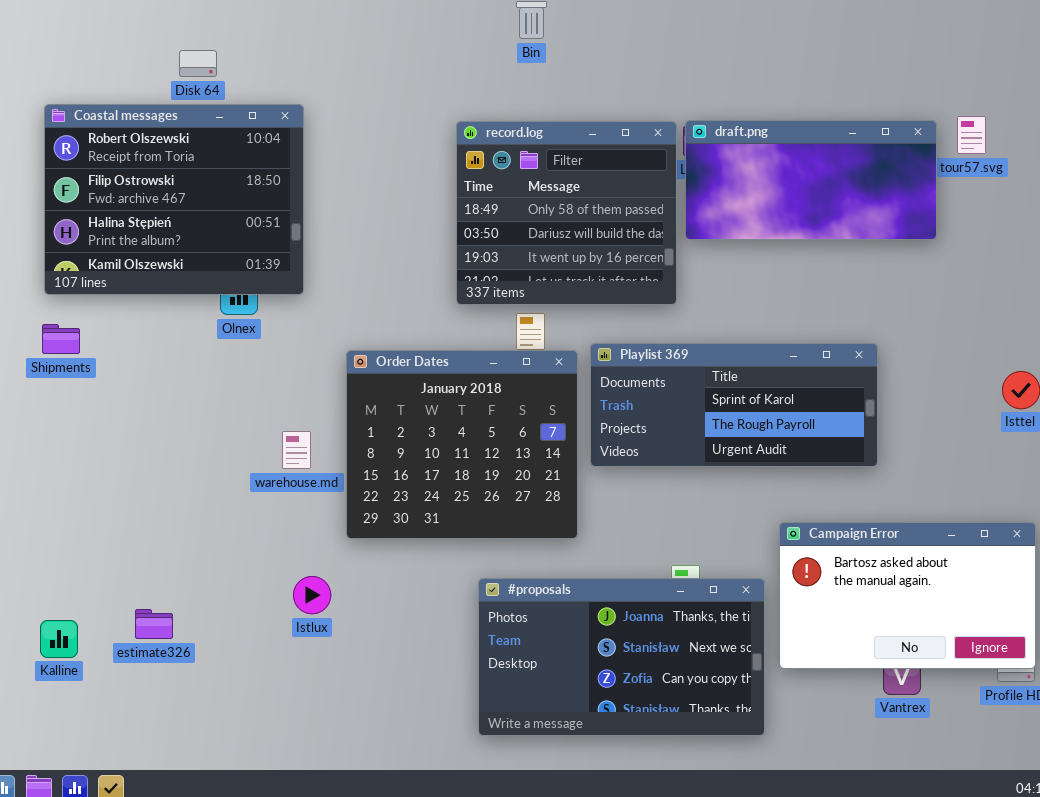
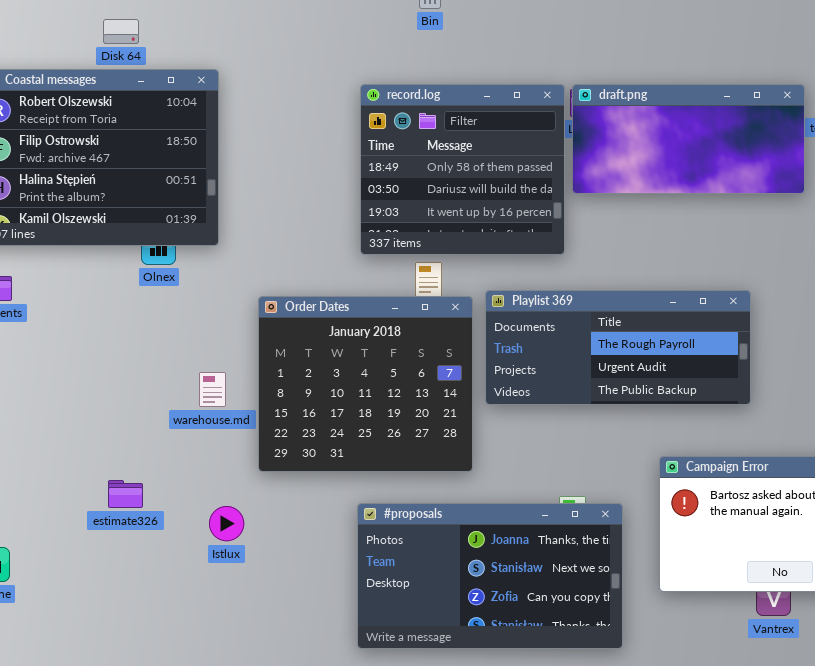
Playlist 369: [590,343,878,467] -> [485,290,751,405], scrolled down 1 row
#proposals: [478,578,765,736] -> [357,503,623,649], moved
estimate326: [135,609,173,639] -> [108,480,143,508], moved

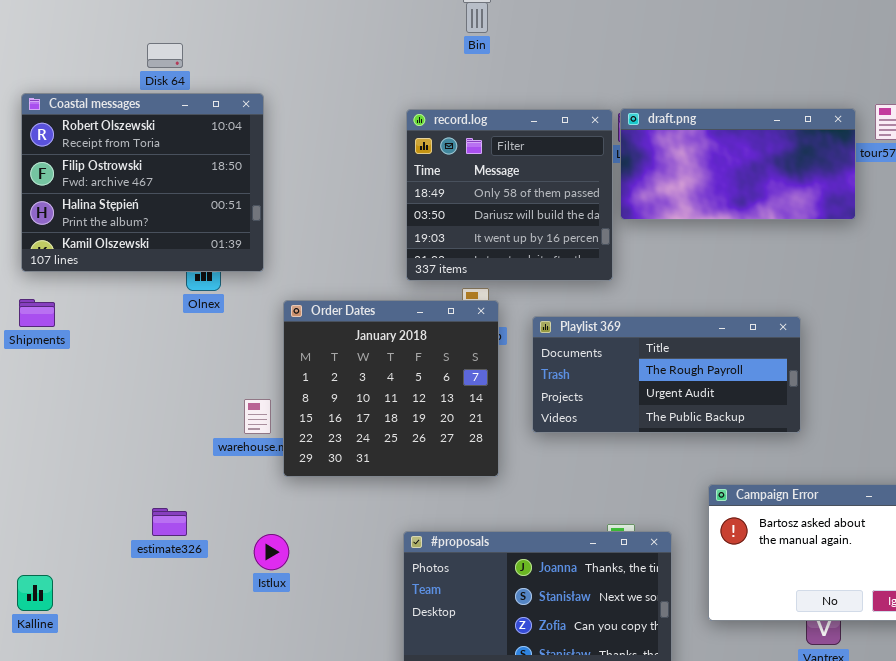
Order Dates: [258,296,473,472] -> [283,300,499,477], moved

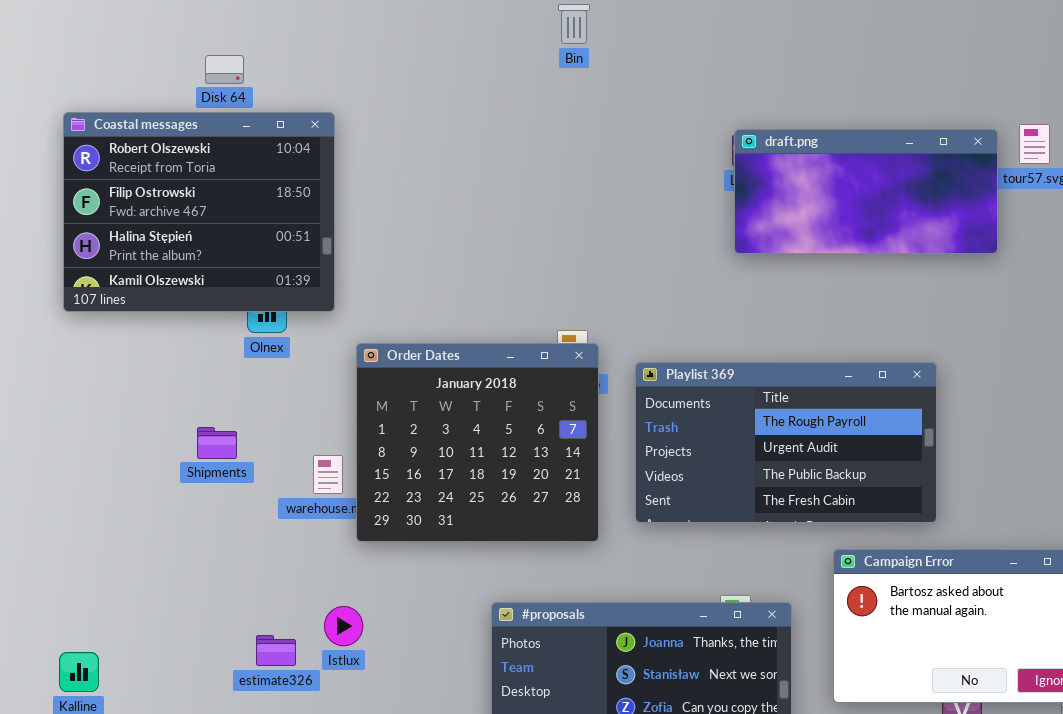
record.log: [406,109,613,281] -> none, closed
Shipments: [19,299,55,327] -> [197,427,237,459], moved
Playlist 369: [532,316,801,433] -> [635,362,937,523], resized
estimate326: [152,508,187,536] -> [256,635,296,666], moved

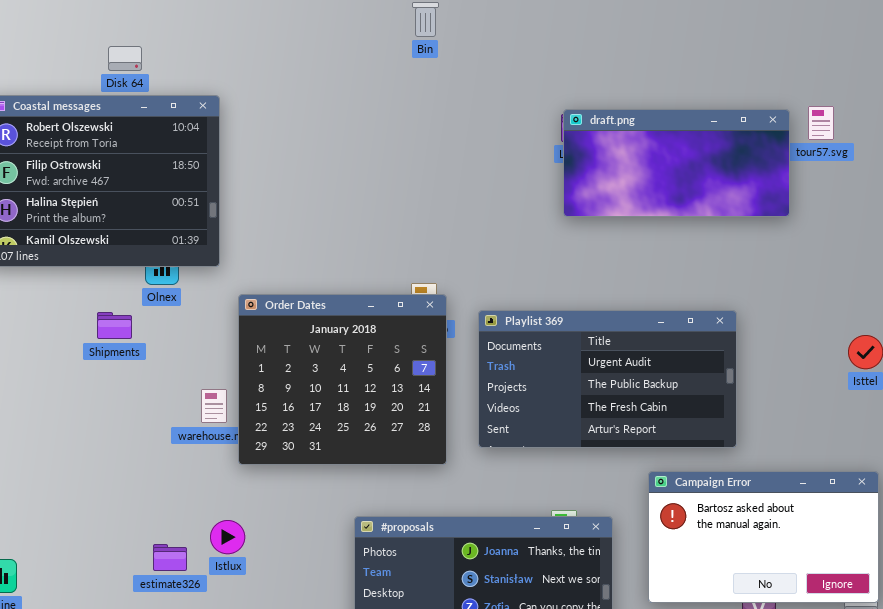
Playlist 369: [635,362,937,523] -> [478,310,737,448], scrolled down 1 row
Shipments: [197,427,237,459] -> [97,312,132,339], moved

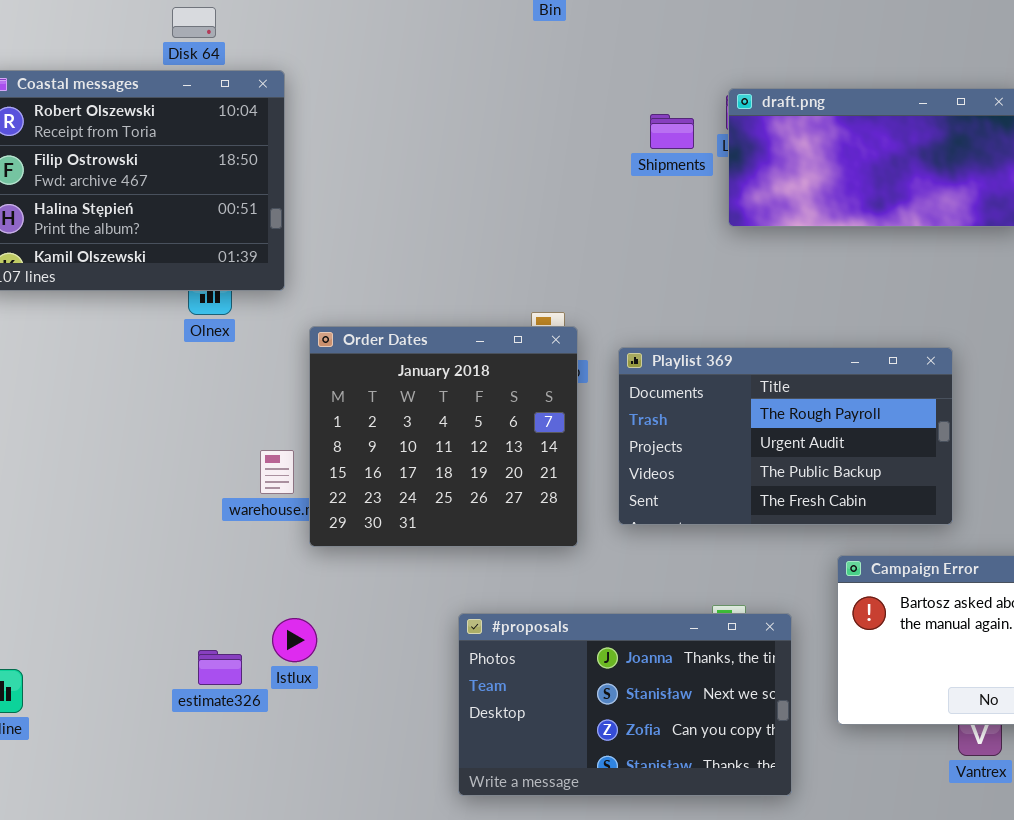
Disk 64: [108,46,142,71] -> [172,7,216,38], moved
Playlist 369: [478,310,737,448] -> [618,347,953,525], scrolled up 1 row
Shipments: [97,312,132,339] -> [650,114,694,149], moved

